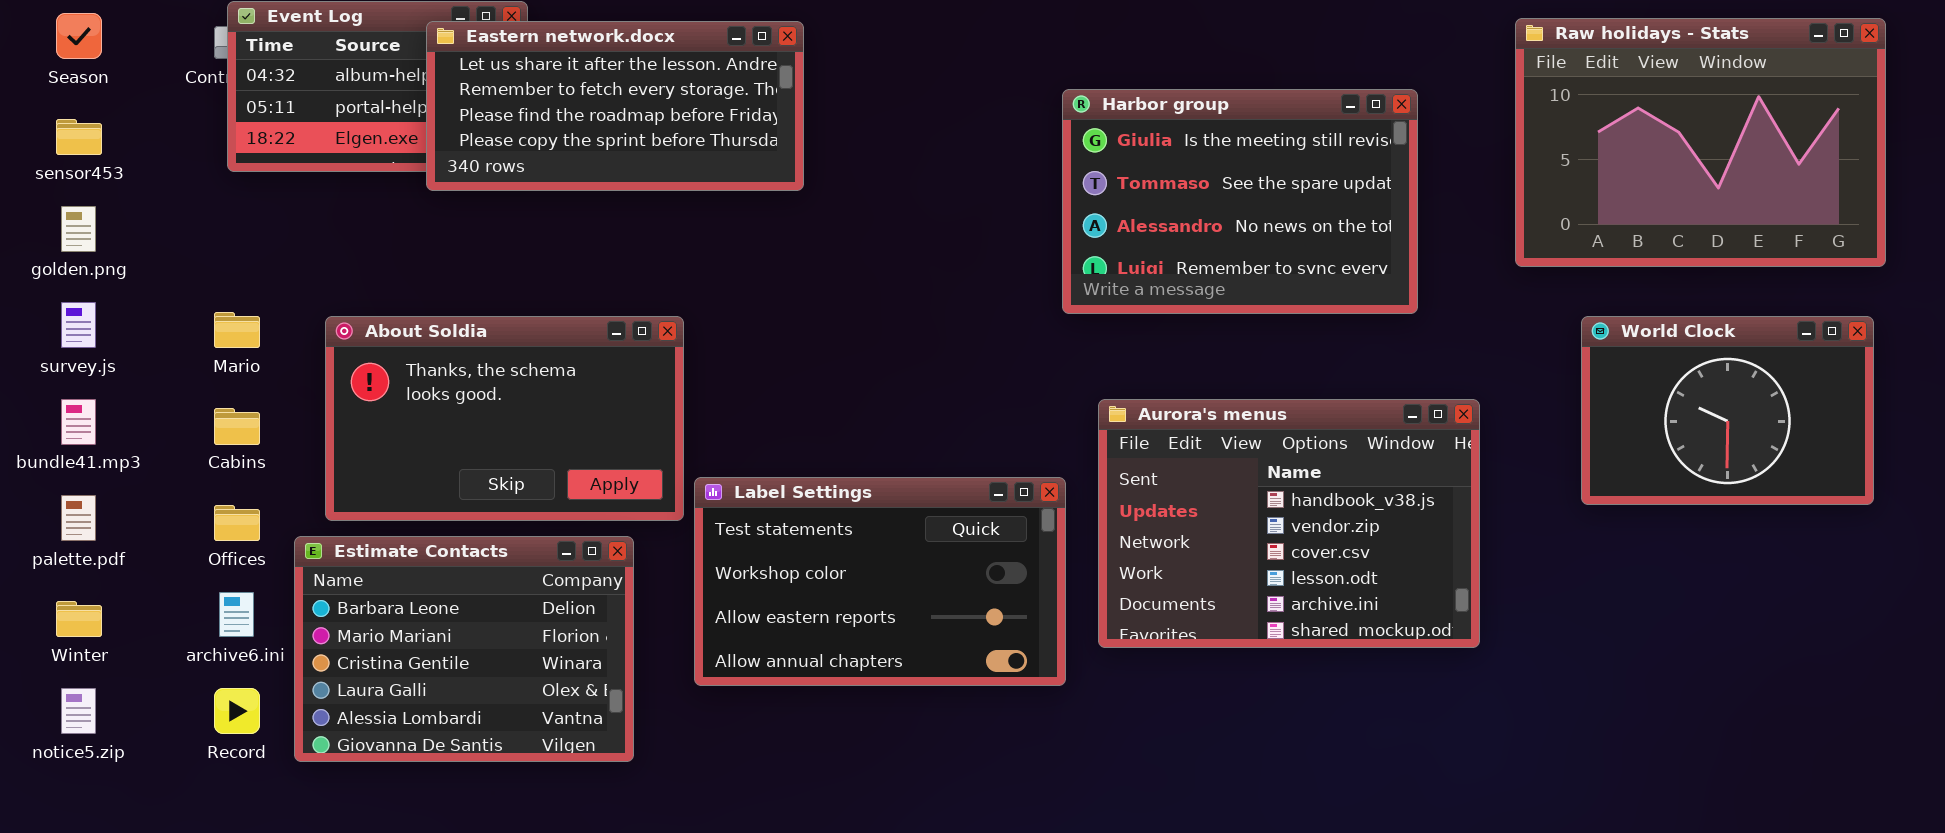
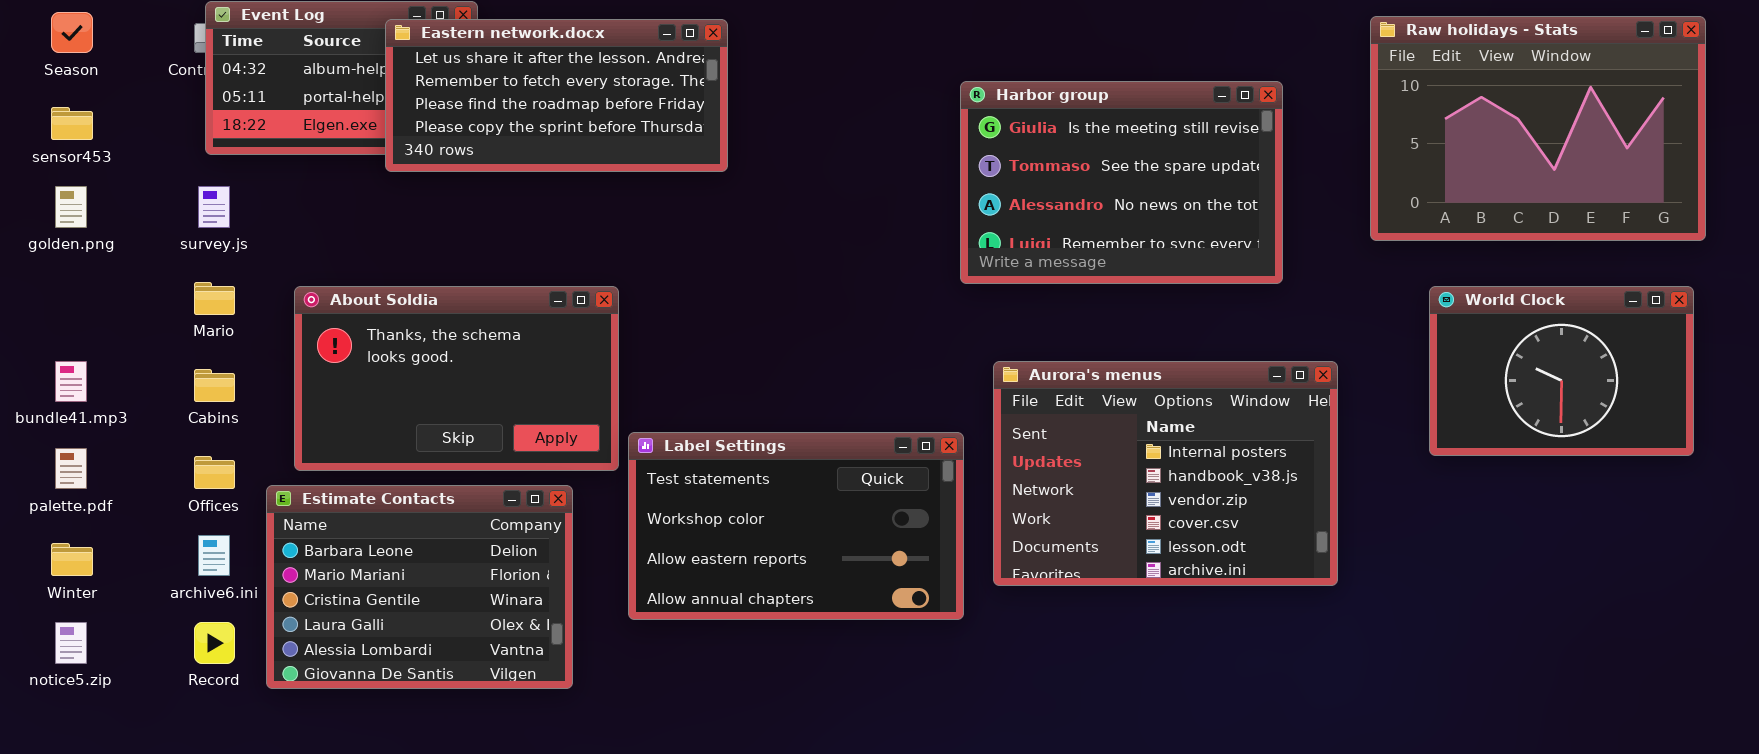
survey.js: [61,302,96,348] -> [198,186,230,228], moved
Aurora's menus: [1098,399,1480,648] -> [993,361,1338,586], scrolled up 1 row

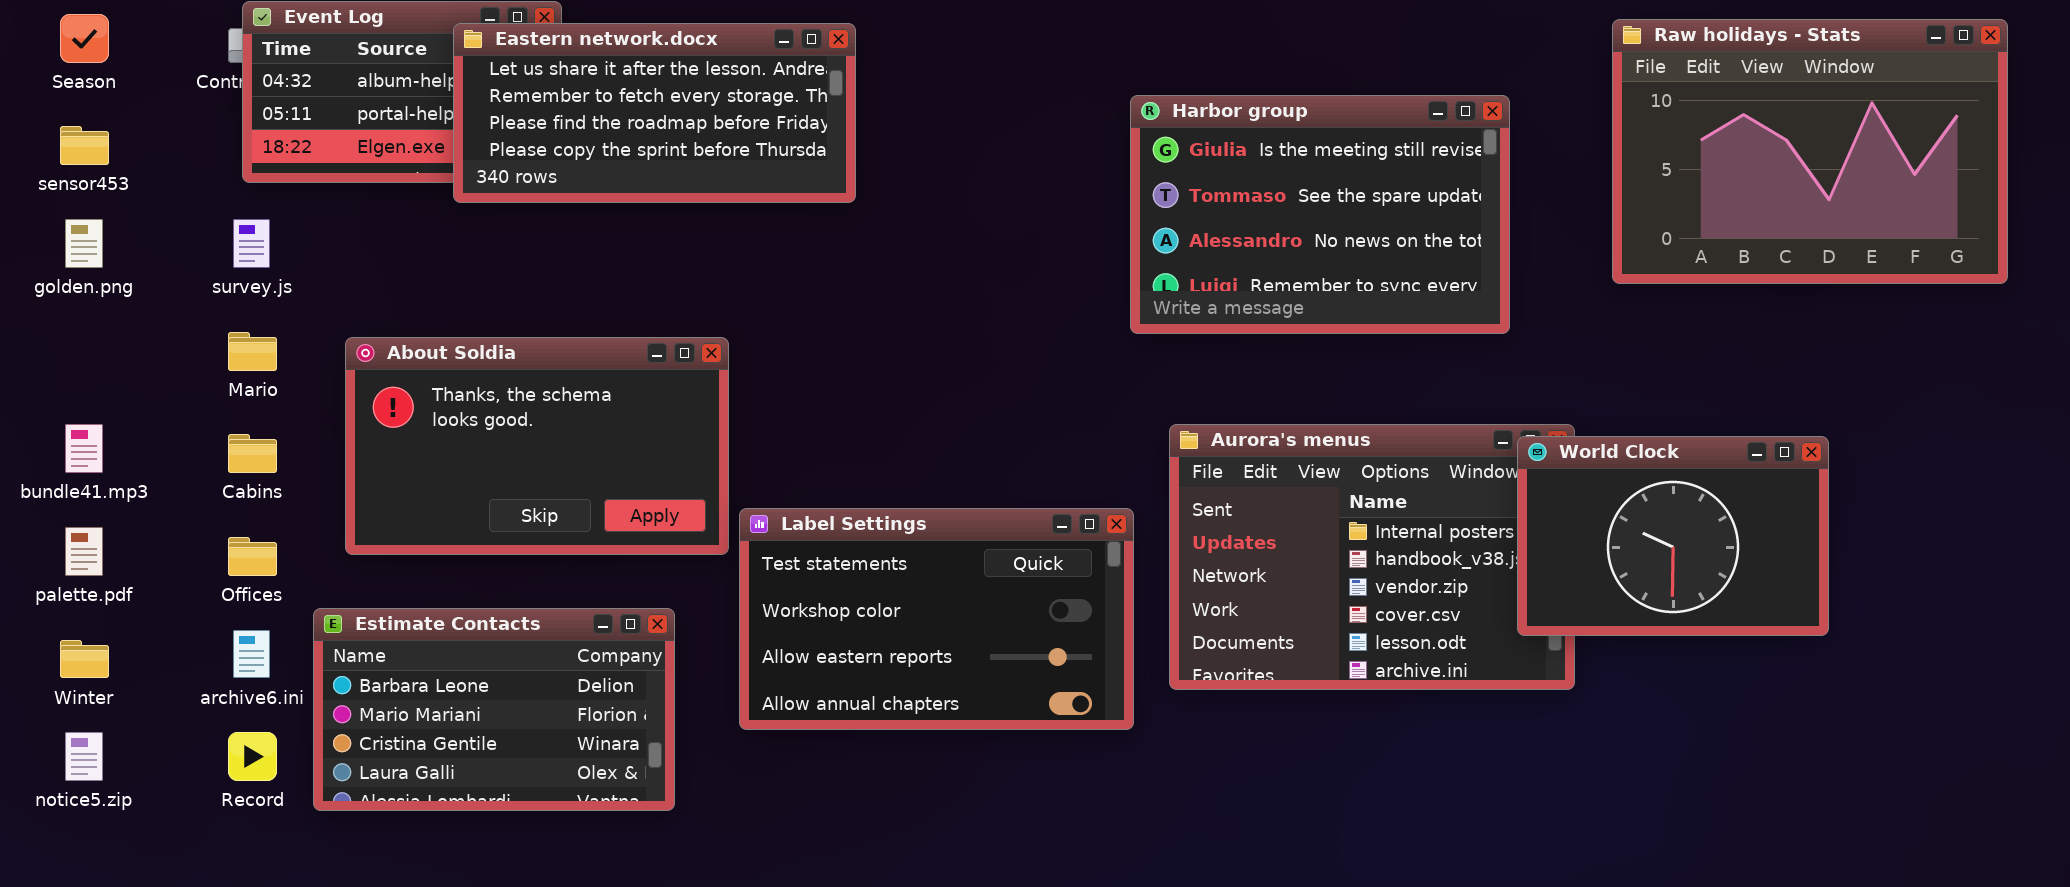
World Clock: [1429,286,1694,456] -> [1517,436,1829,636], moved
Estimate Contacts: [266,485,573,689] -> [313,608,675,811], resized

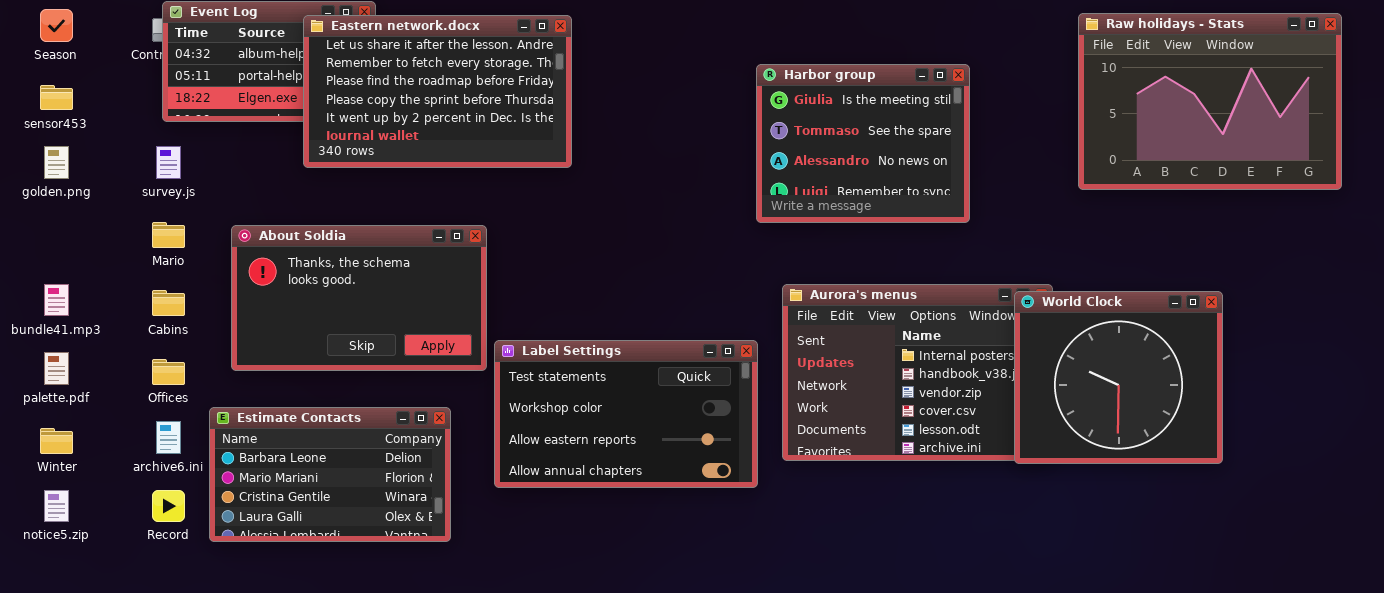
Eastern network.docx: [453,23,856,203] -> [303,15,572,168], resized
Harbor group: [1130,95,1510,334] -> [756,64,970,223], resized
World Clock: [1517,436,1829,636] -> [1014,291,1223,464], resized

